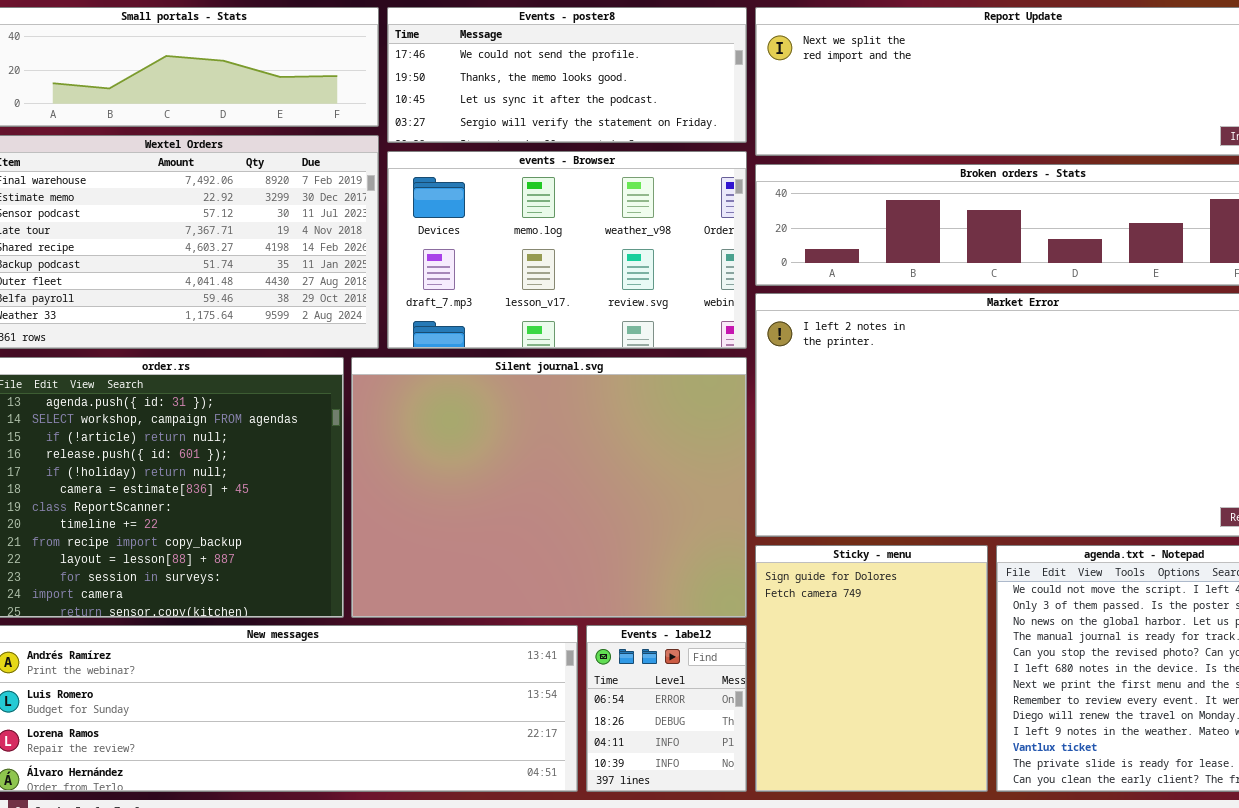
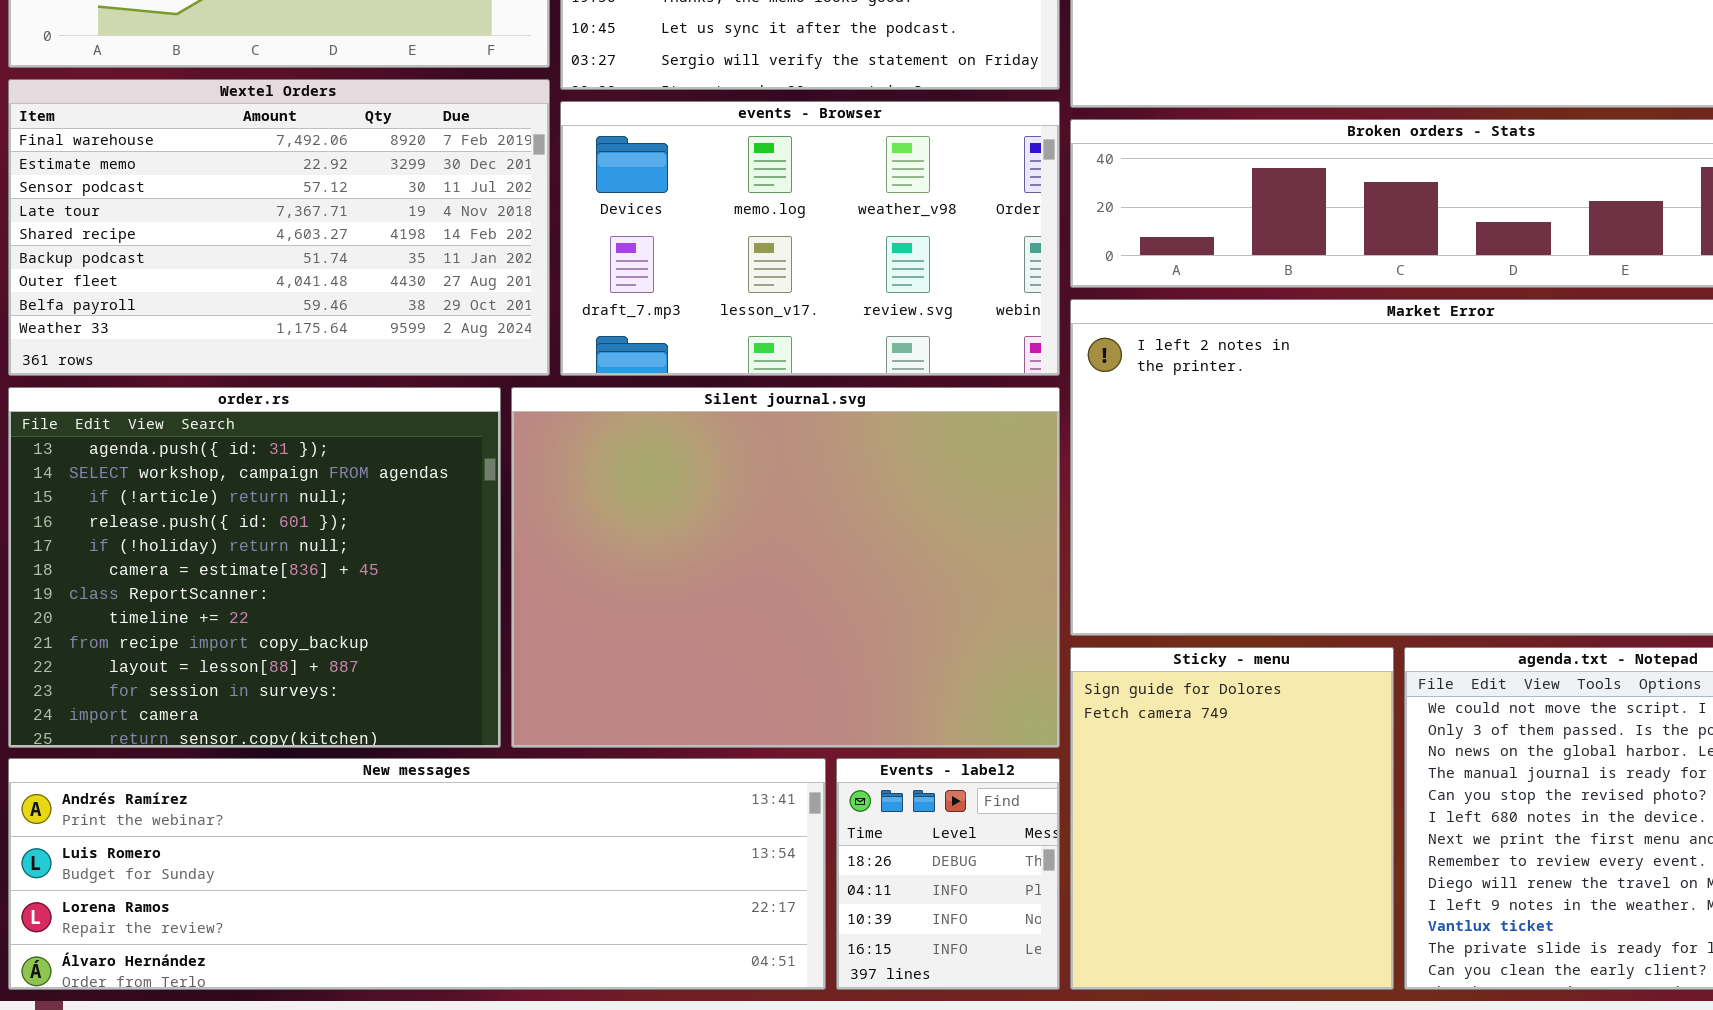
Events - label2: [586,625,747,792] -> [836,758,1060,990], scrolled down 1 row

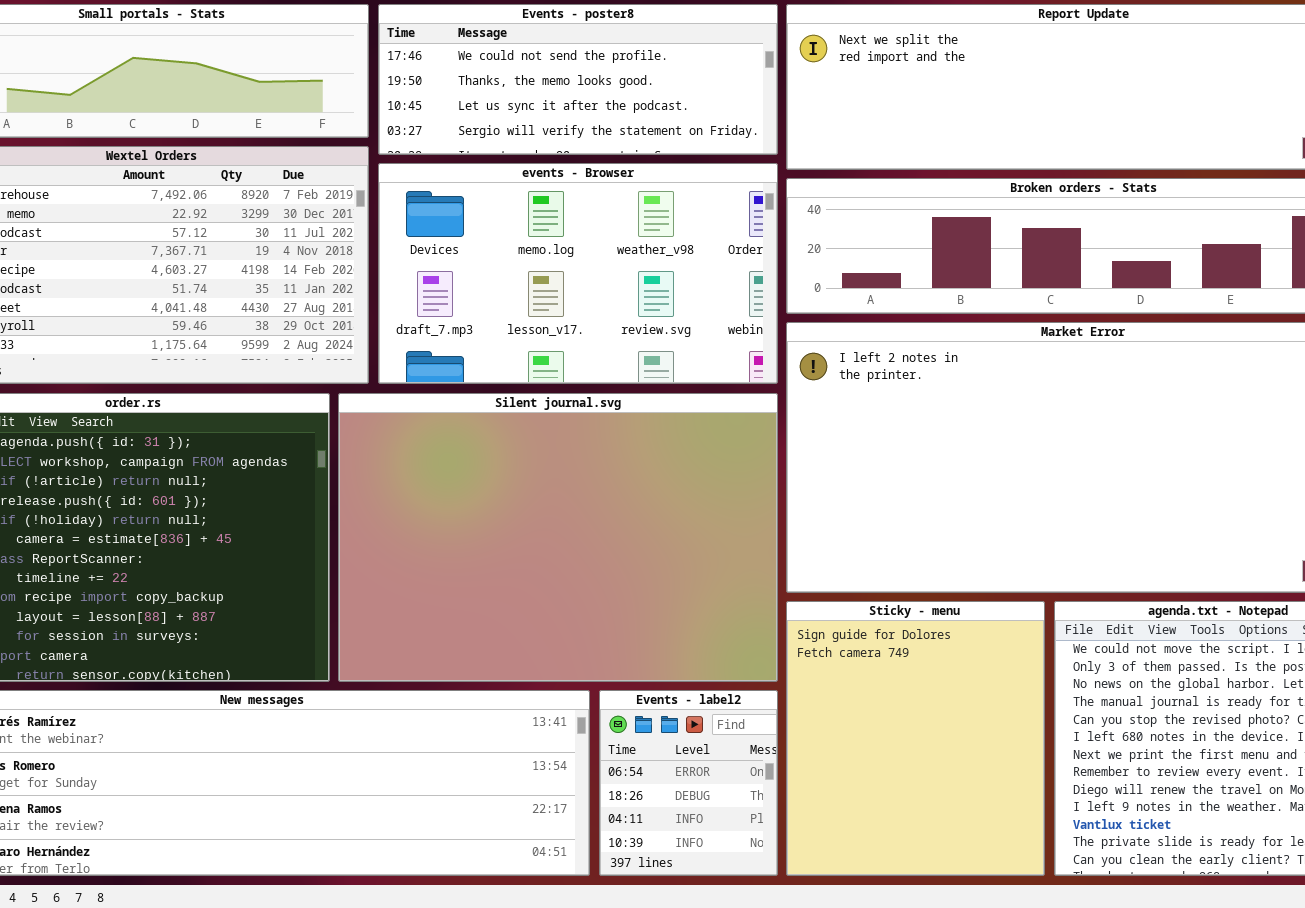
Events - label2: [836,758,1060,990] -> [599,690,778,876], scrolled up 1 row

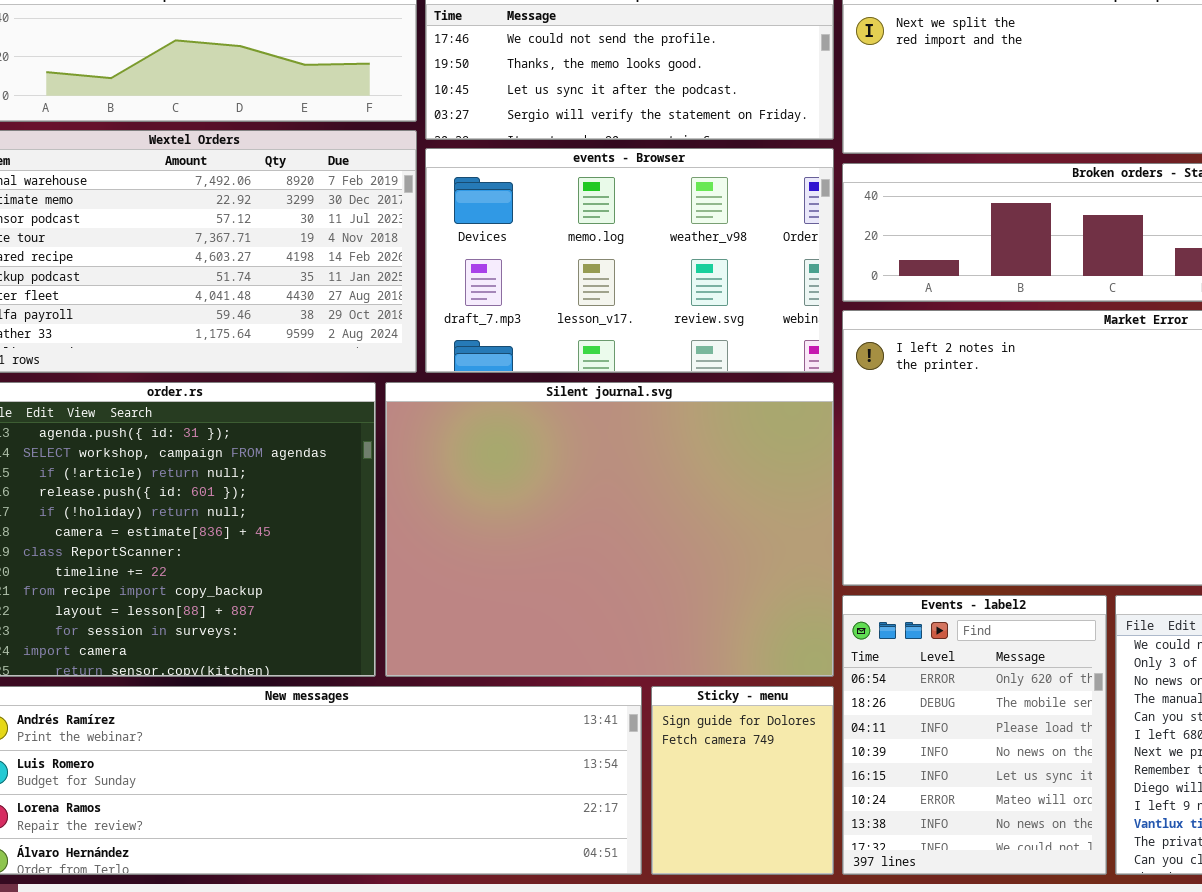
Sticky - menu: [786,601,1045,876] -> [651,686,834,875], moved, resized
Events - label2: [599,690,778,876] -> [842,595,1107,875], moved, resized

